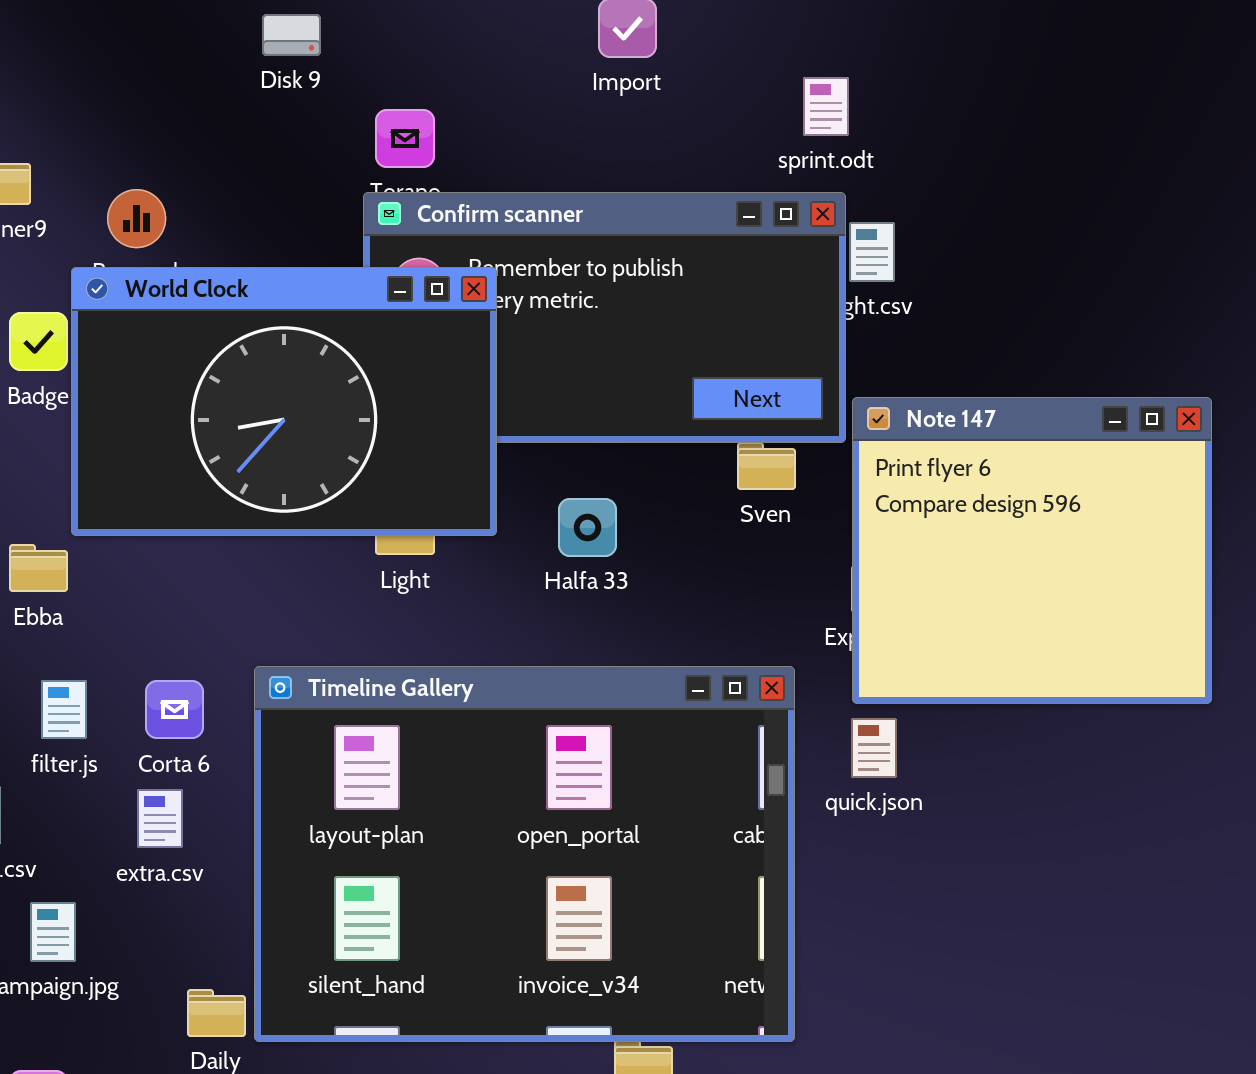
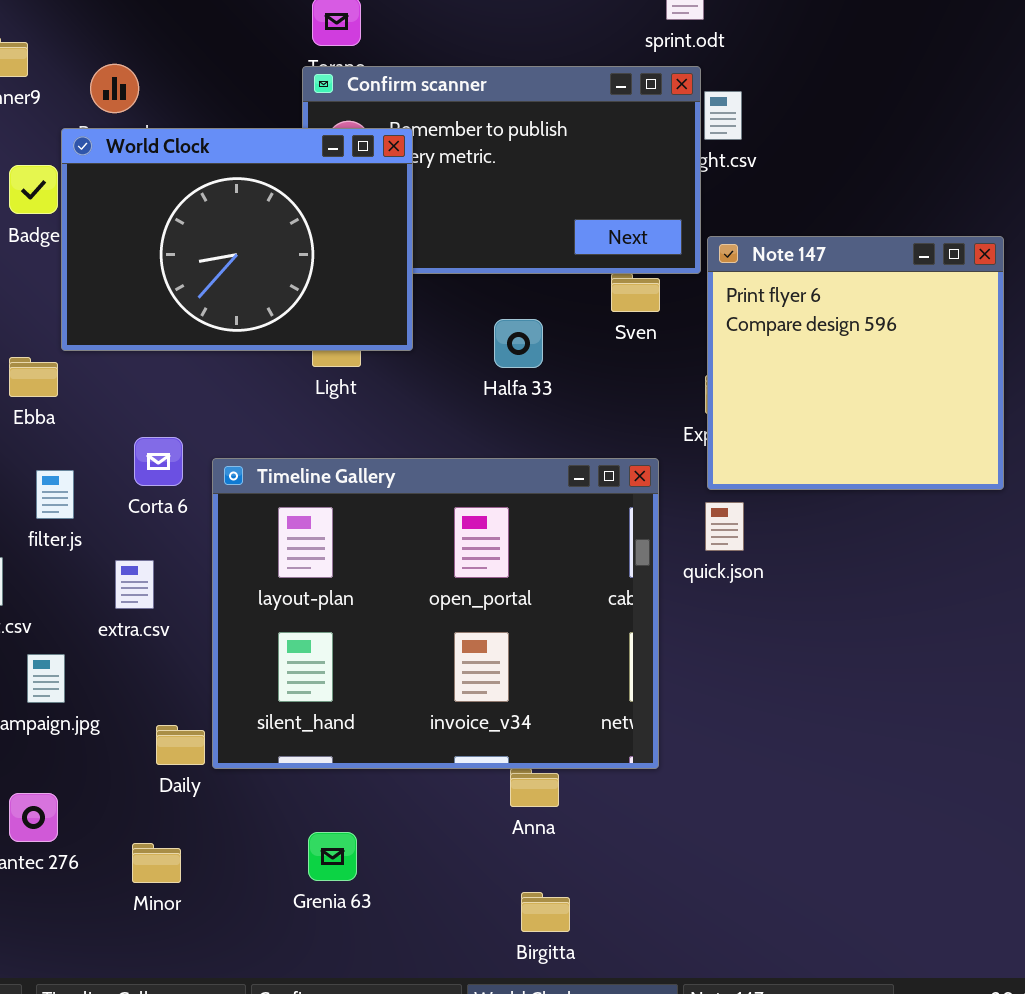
Halfa 33: [558,498,617,557] -> [494,319,543,368], moved
Corta 6: [145,680,204,739] -> [134,437,183,486], moved

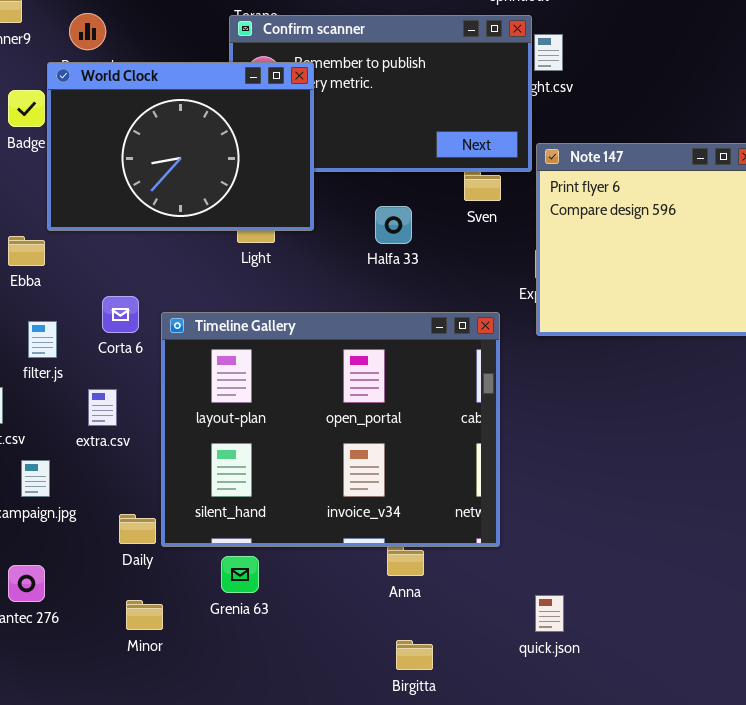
quick.json: [705,502,744,551] -> [535,595,564,632], moved
Grenia 63: [308,832,357,881] -> [221,556,259,593], moved
Minor: [132,843,181,883] -> [126,600,163,630], moved

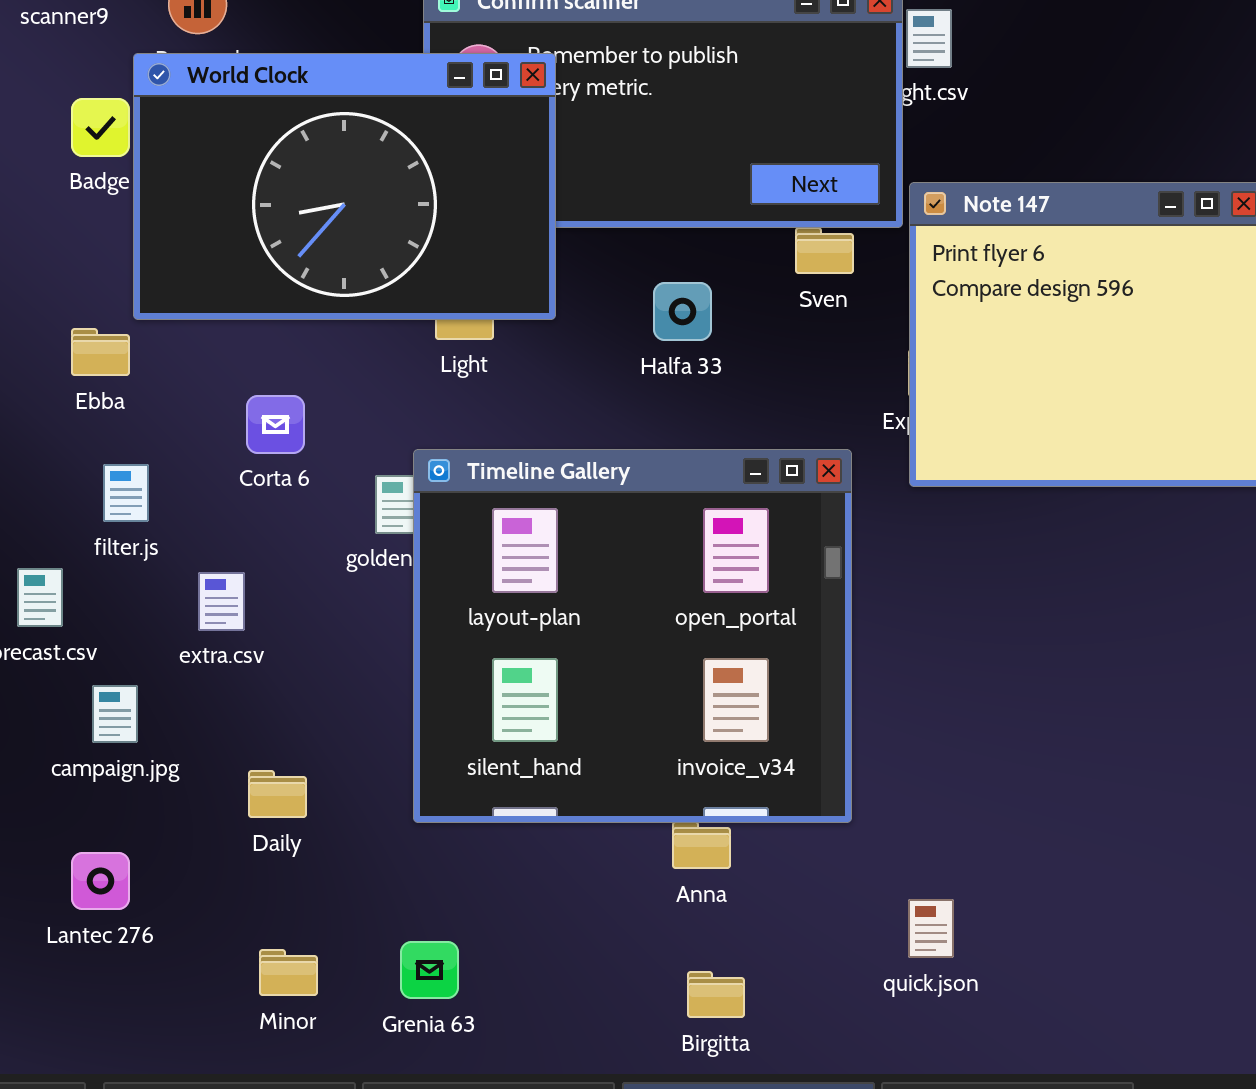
Corta 6: [102,296,139,333] -> [246,395,305,454], moved
Timeline Gallery: [161,312,500,547] -> [413,449,852,823], resized
Grenia 63: [221,556,259,593] -> [400,941,459,999], moved
Minor: [126,600,163,630] -> [259,949,318,996], moved

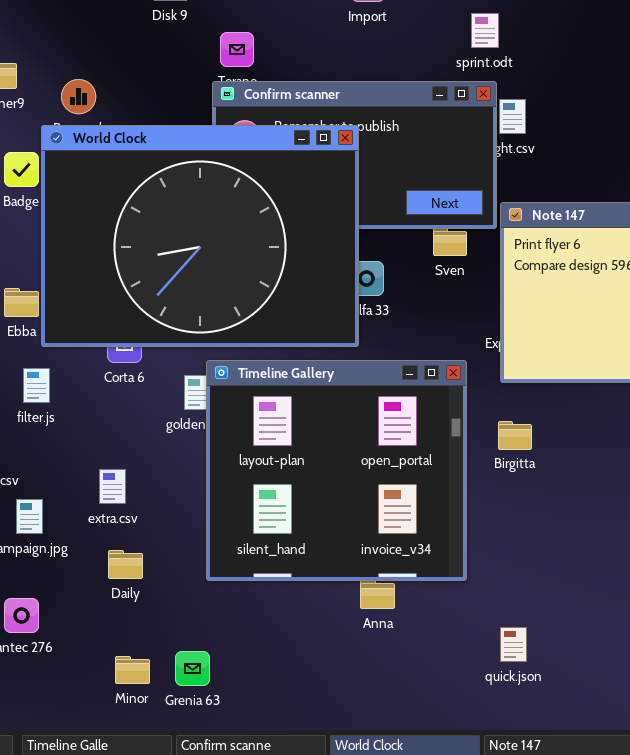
World Clock: [133,53,556,320] -> [41,125,359,347], resized
extra.csv: [198,572,245,631] -> [99,469,126,504], moved
Grenia 63: [400,941,459,999] -> [175,651,210,686], moved
Birgitta: [687,971,745,1018] -> [498,421,532,450], moved

